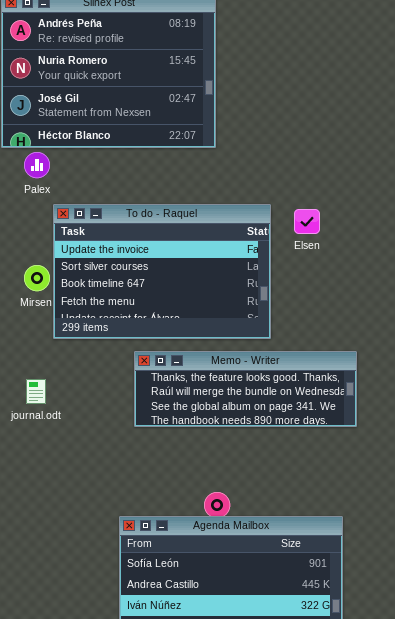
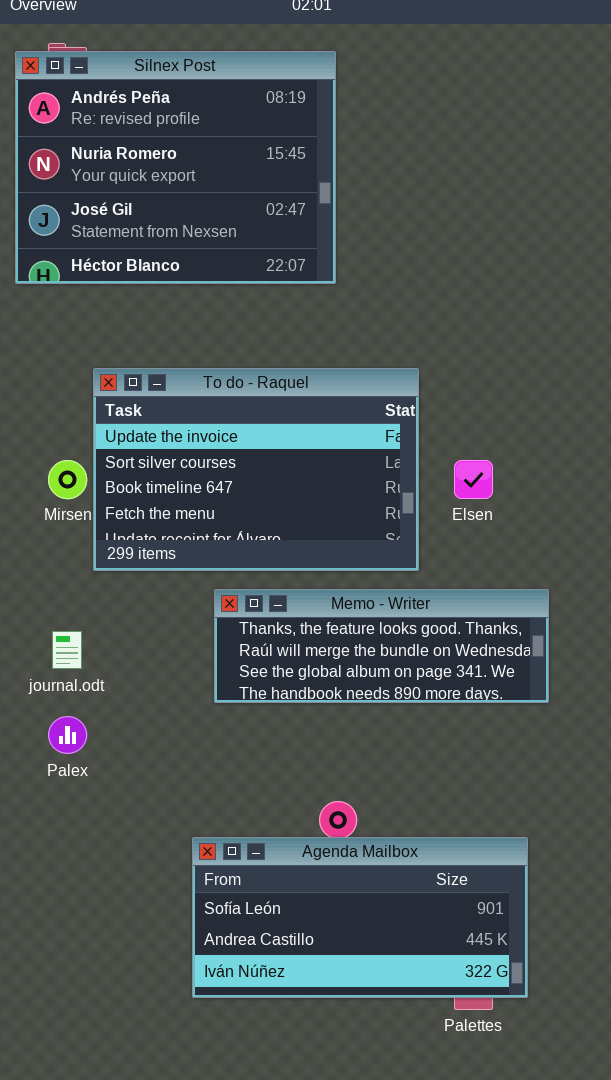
Palex: [24,152,50,178] -> [48,716,87,754], moved
Elsen: [294,209,320,234] -> [454,460,493,499], moved

